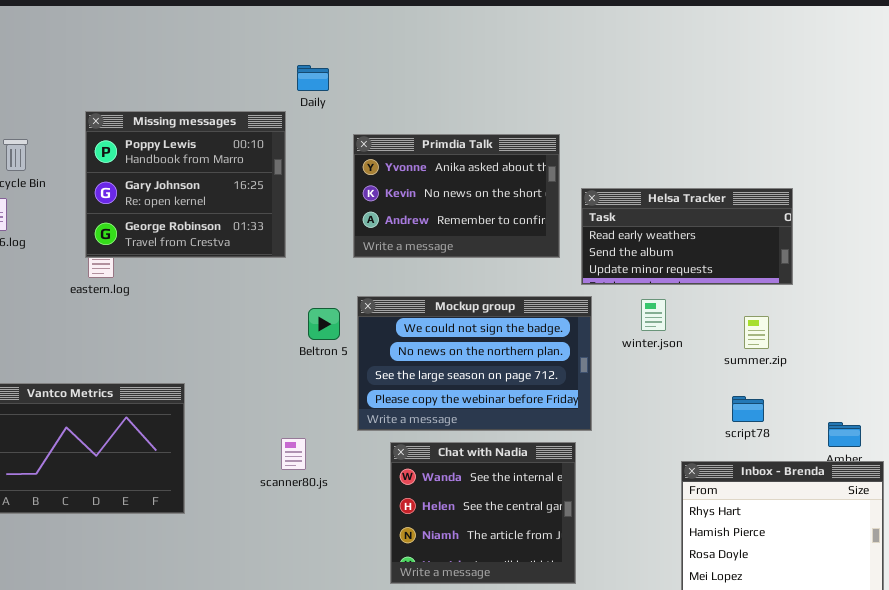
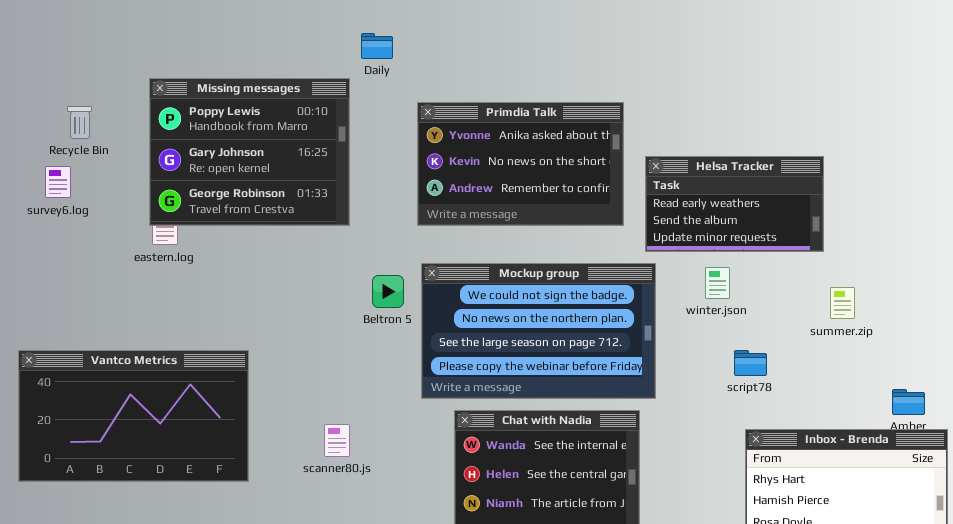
Helsa Tracker: [581,188,793,285] -> [645,156,824,252], resized
summer.zip: [744,316,769,349] -> [830,287,855,319], moved
script78: [732,396,764,422] -> [734,350,767,376], moved
scanner80.js: [281,438,306,470] -> [324,424,350,457], moved

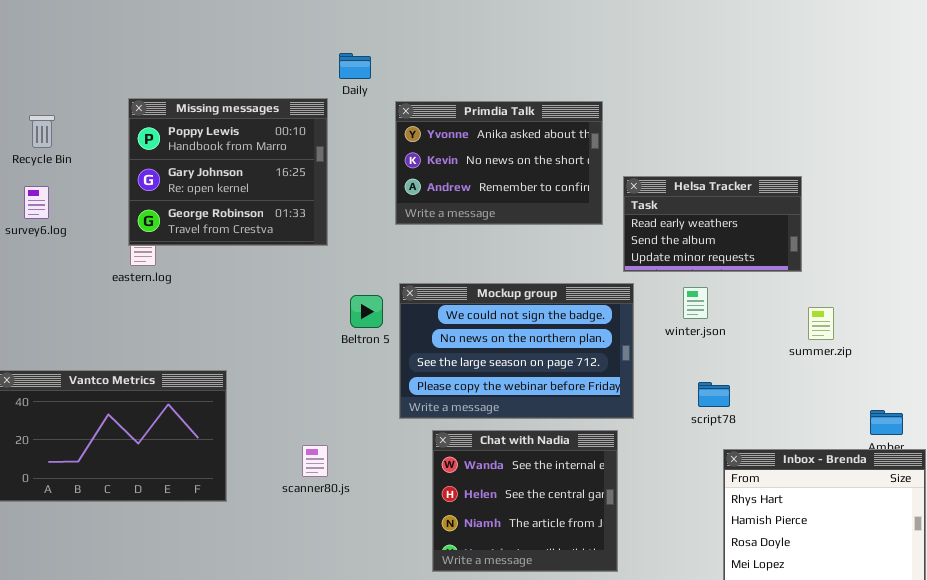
Primdia Talk: [417,102,624,226] -> [395,101,603,225], moved
Recycle Bin: [67,106,92,139] -> [29,115,55,148], moved
script78: [734,350,767,376] -> [698,382,730,407], moved

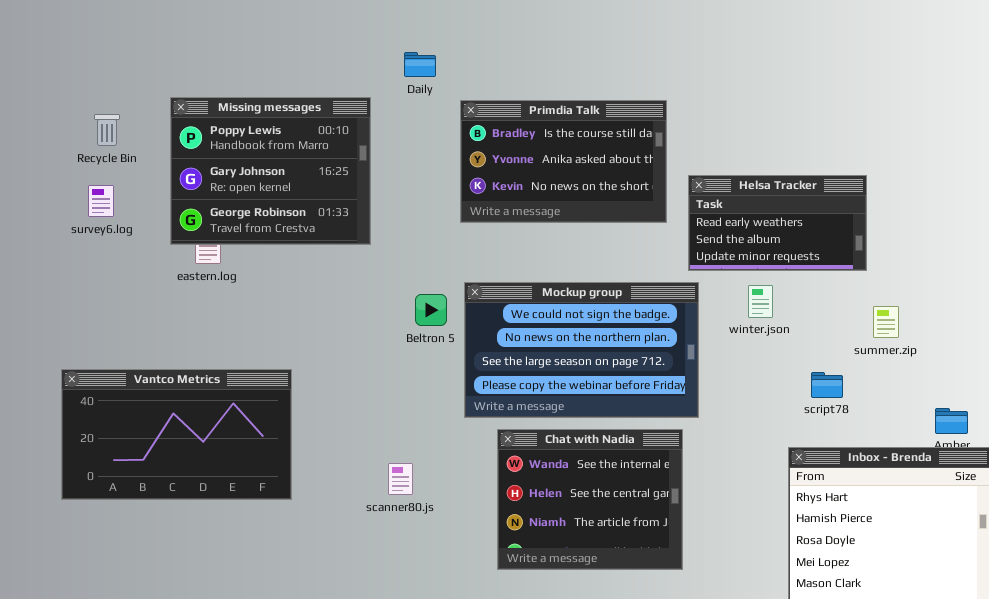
Missing messages: [128,98,328,246] -> [170,97,371,245], moved
Primdia Talk: [395,101,603,225] -> [460,100,667,223], scrolled up 1 row
script78: [698,382,730,407] -> [811,372,843,398], moved
scanner80.js: [302,445,328,477] -> [388,463,413,495], moved

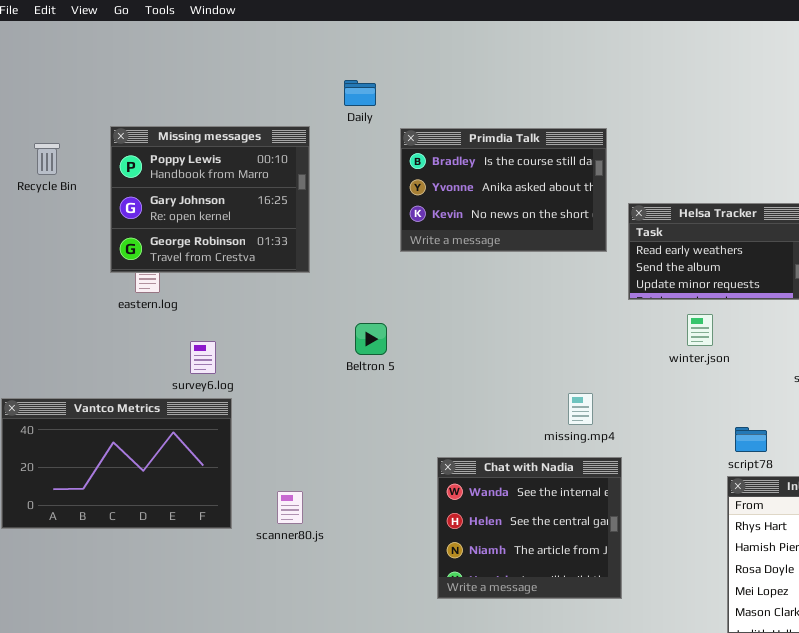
survey6.log: [88,185,114,217] -> [190,341,216,374], moved
Mockup group: [464,282,699,418] -> none, closed
script78: [811,372,843,398] -> [735,427,767,452], moved
scanner80.js: [388,463,413,495] -> [277,491,303,524], moved

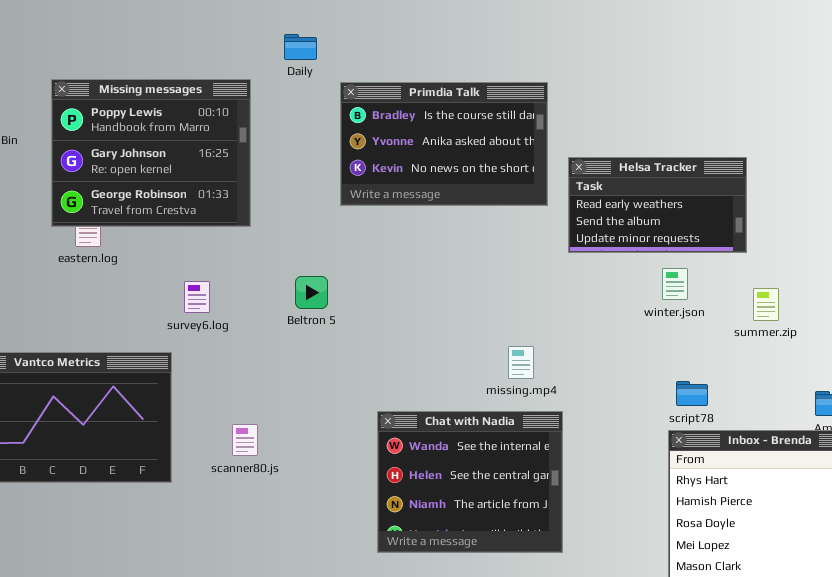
winter.json: [687,314,713,346] -> [662,268,688,300], moved
survey6.log: [190,341,216,374] -> [184,281,210,313], moved
scanner80.js: [277,491,303,524] -> [232,424,258,456], moved

